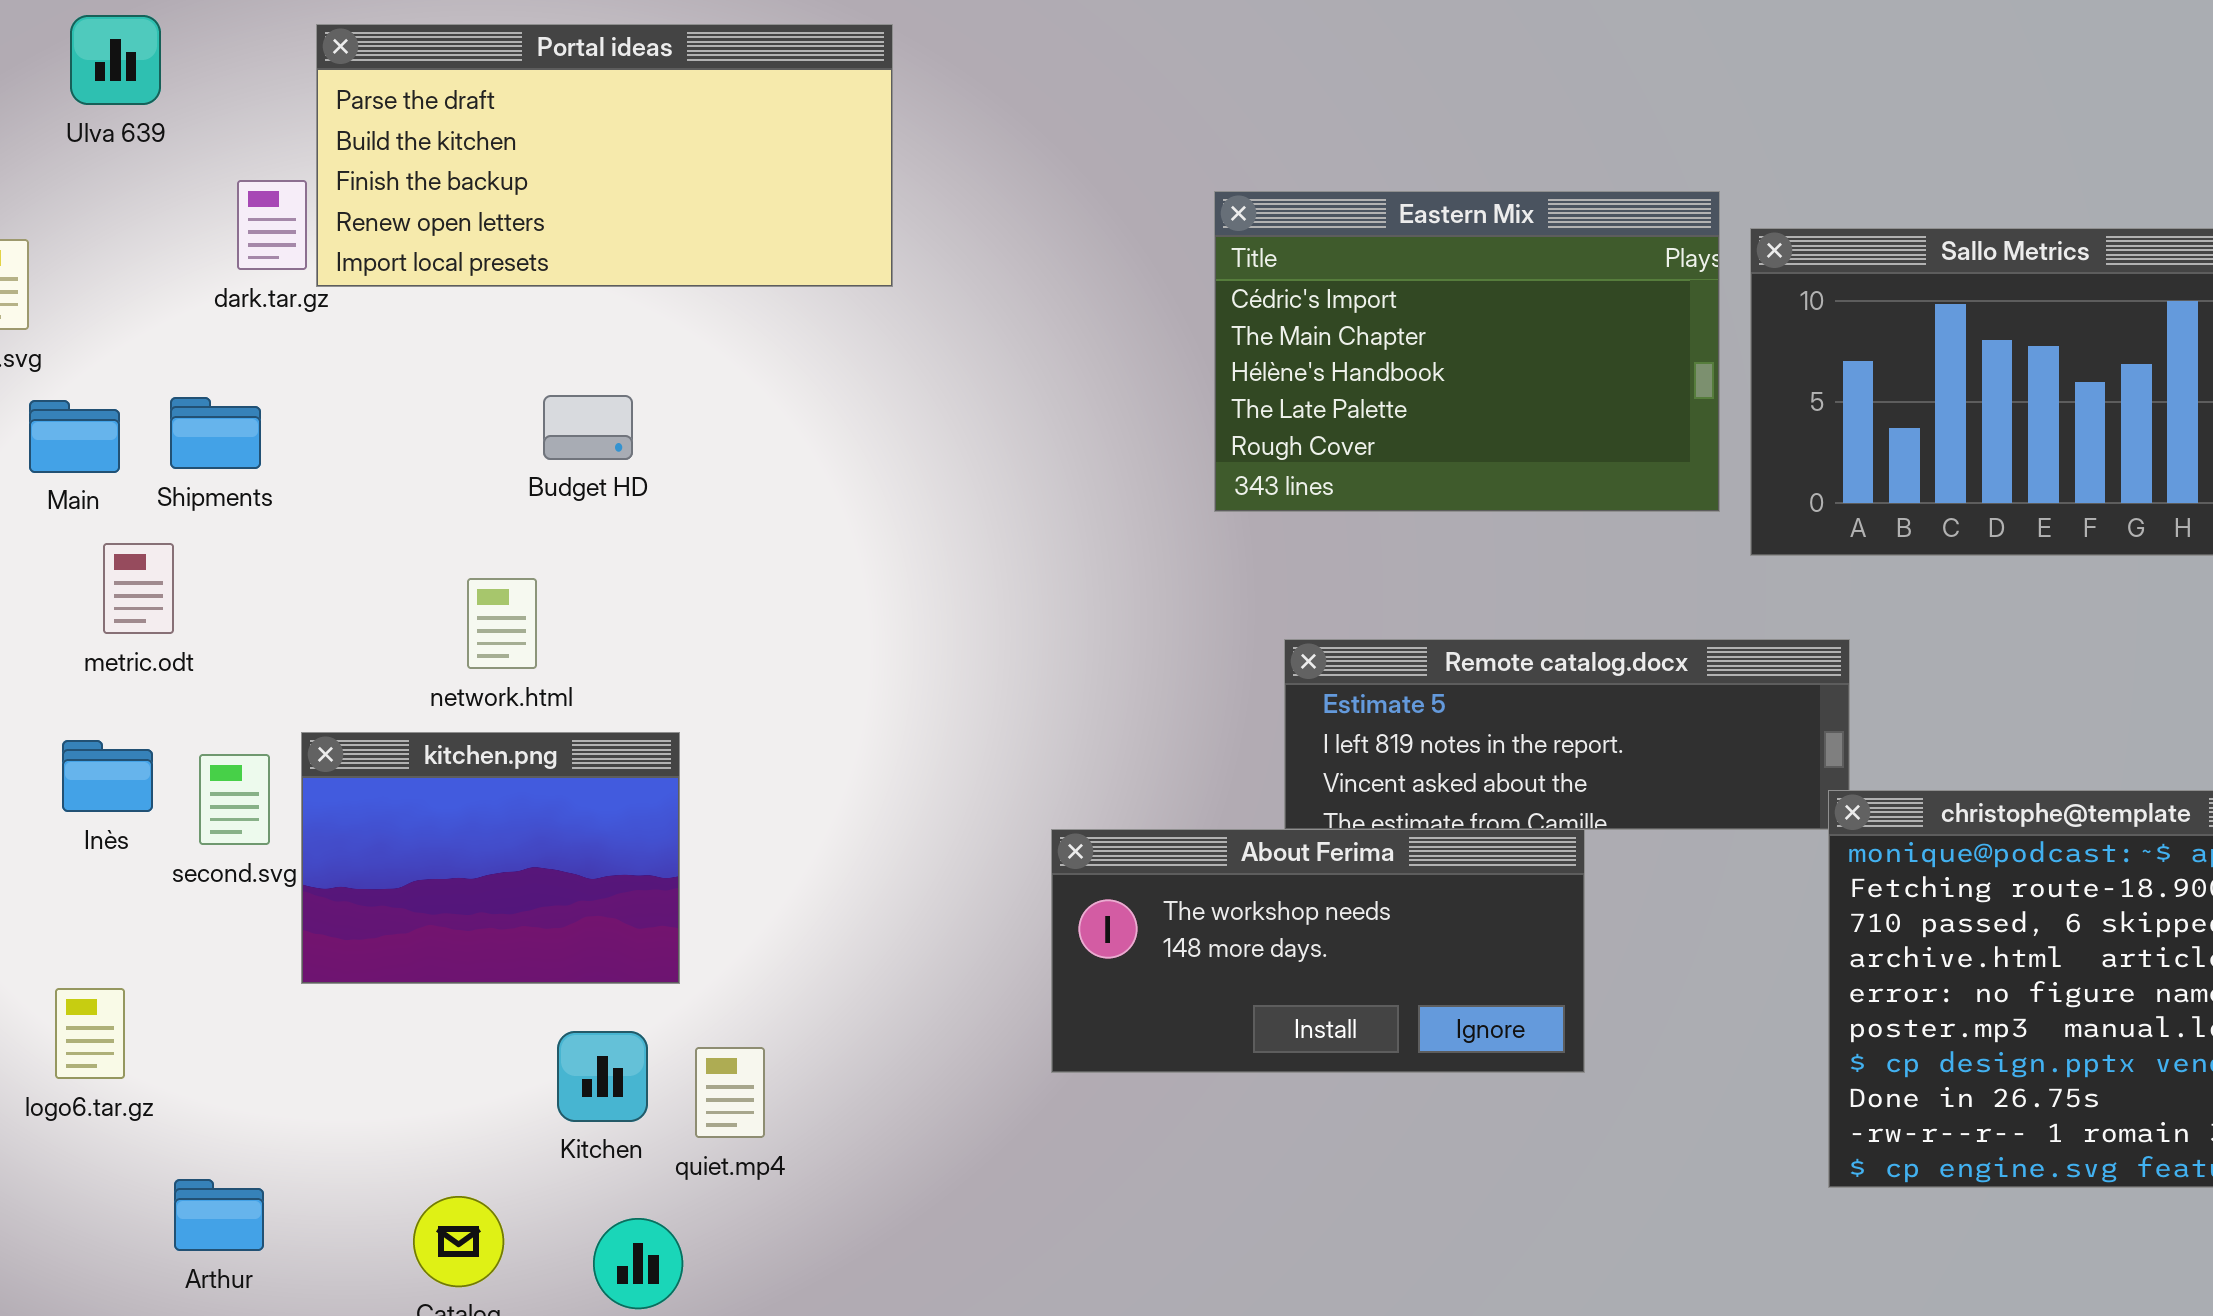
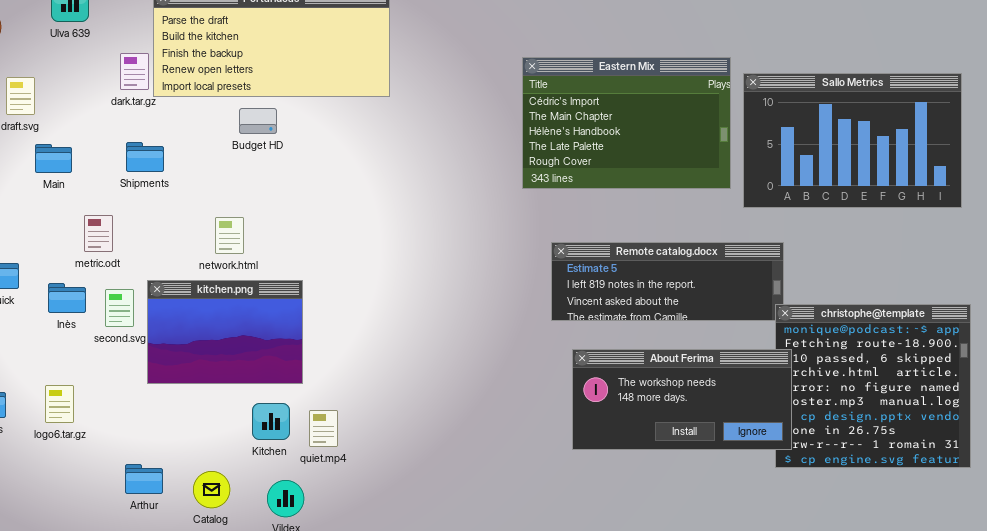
Budget HD: [543,395,633,460] -> [239,108,277,134], moved
Shipments: [170,397,261,469] -> [126,142,164,172], moved
metric.odt: [103,543,174,634] -> [84,215,113,252], moved
About Ferima: [1051,829,1585,1073] -> [572,349,792,450], moved
Arthur: [174,1179,264,1251] -> [125,464,163,494], moved

